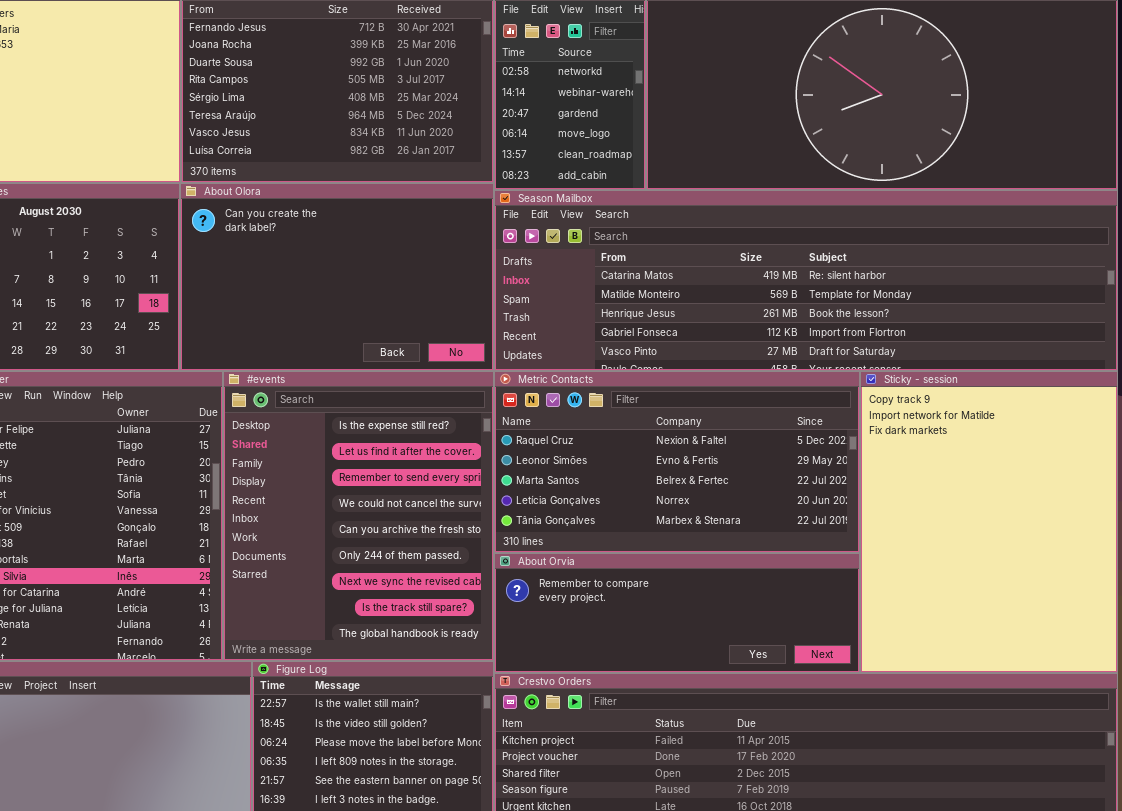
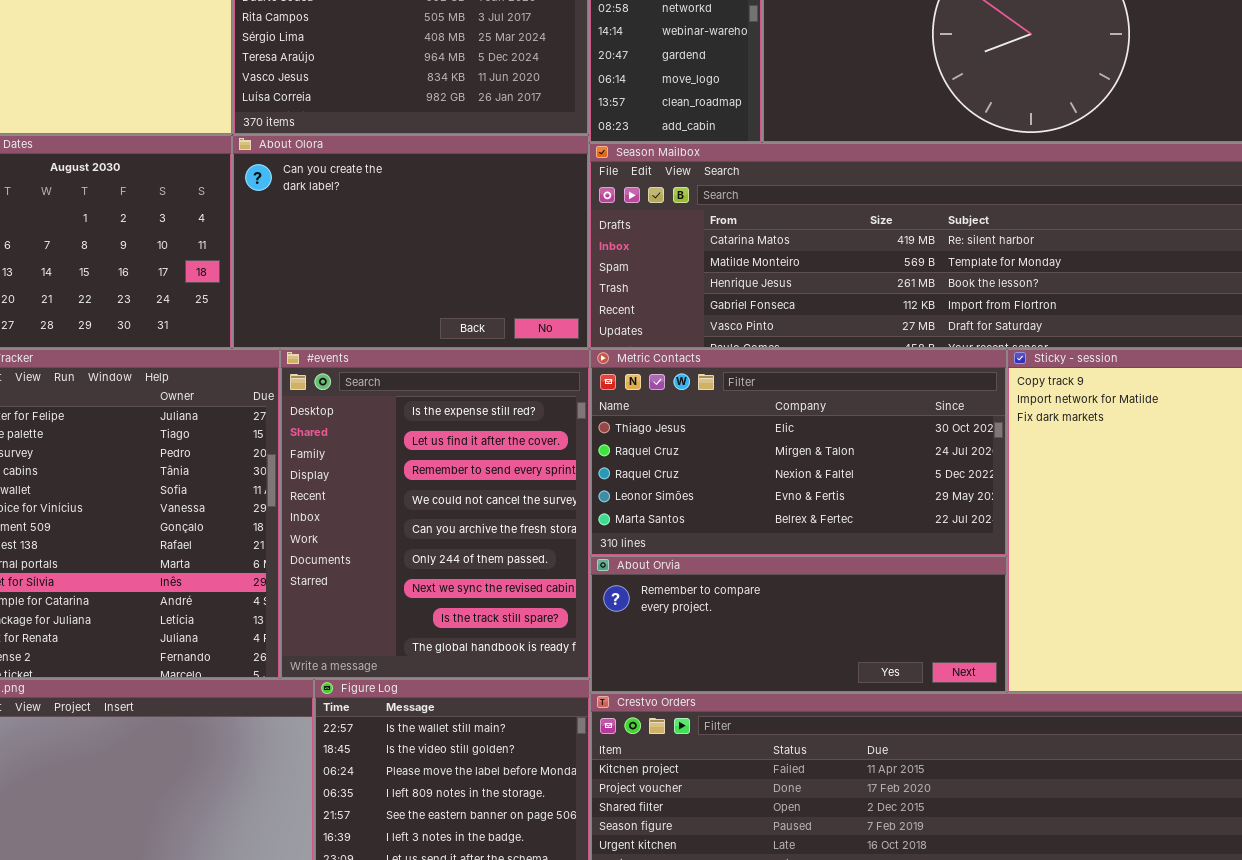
Metric Contacts: [494,371,860,553] -> [590,349,1007,556], scrolled up 2 rows

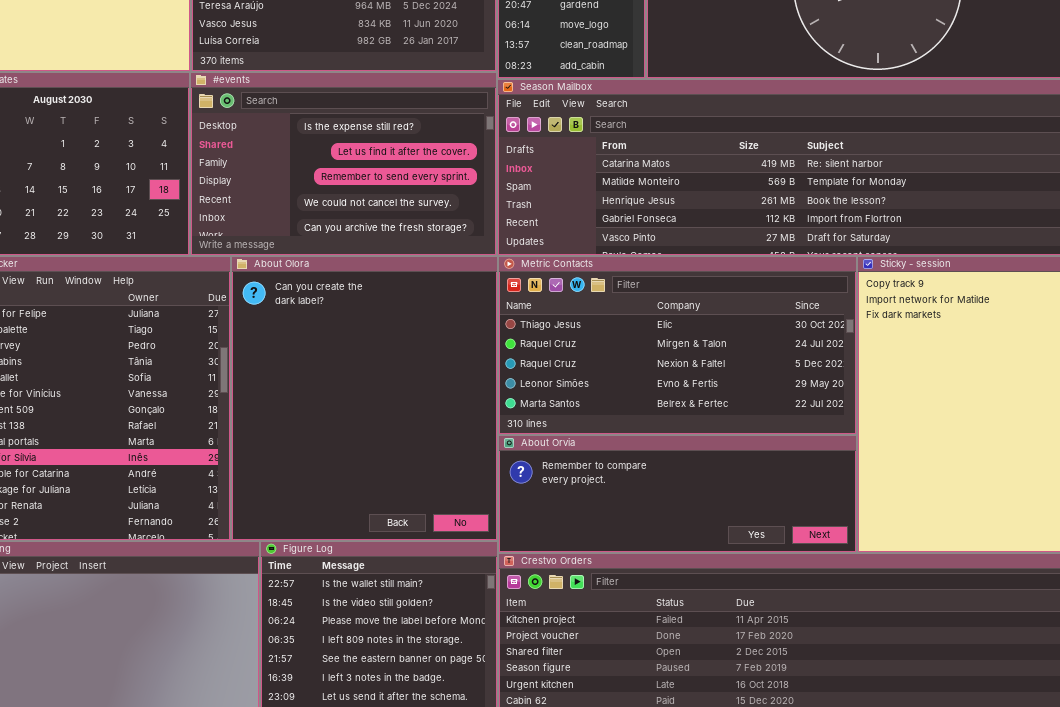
About Olora: [232,135,589,349] -> [231,256,498,541], moved, resized
#events: [280,349,590,679] -> [190,72,497,256], moved, resized

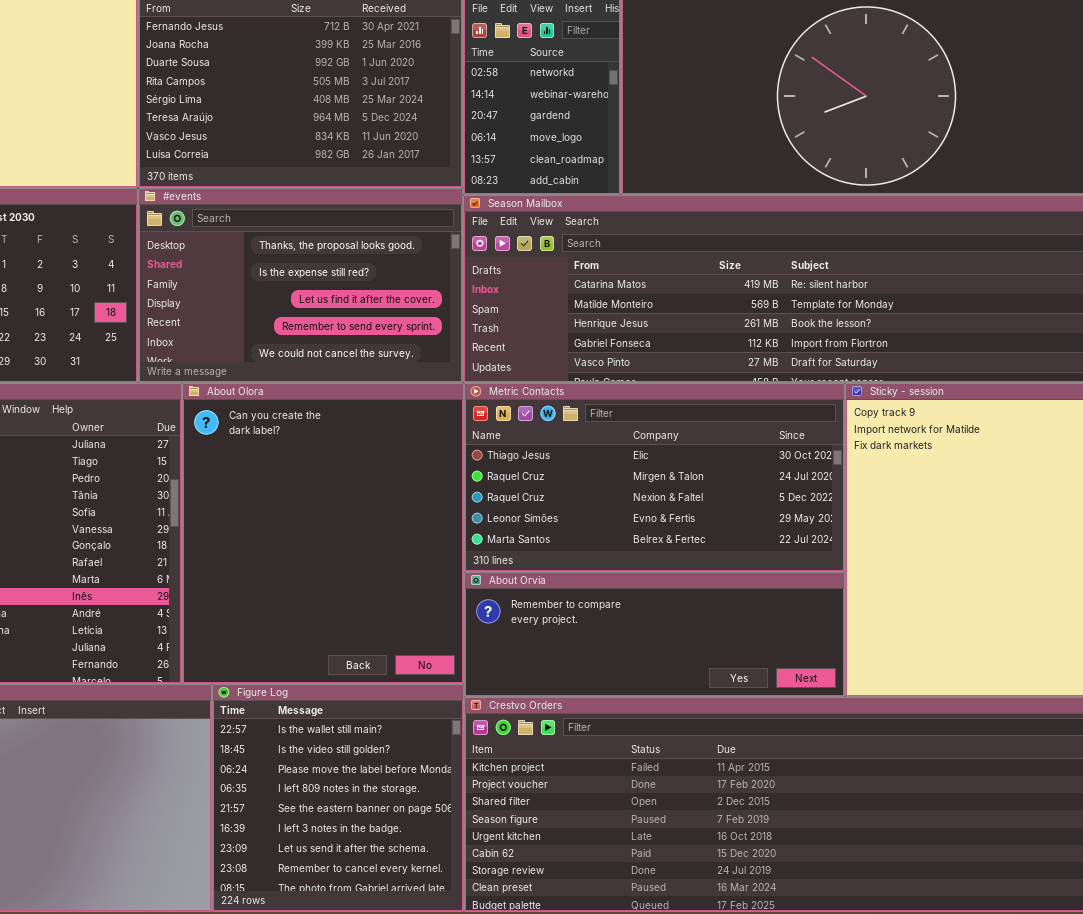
#events: [190,72,497,256] -> [138,188,463,383], scrolled up 1 row

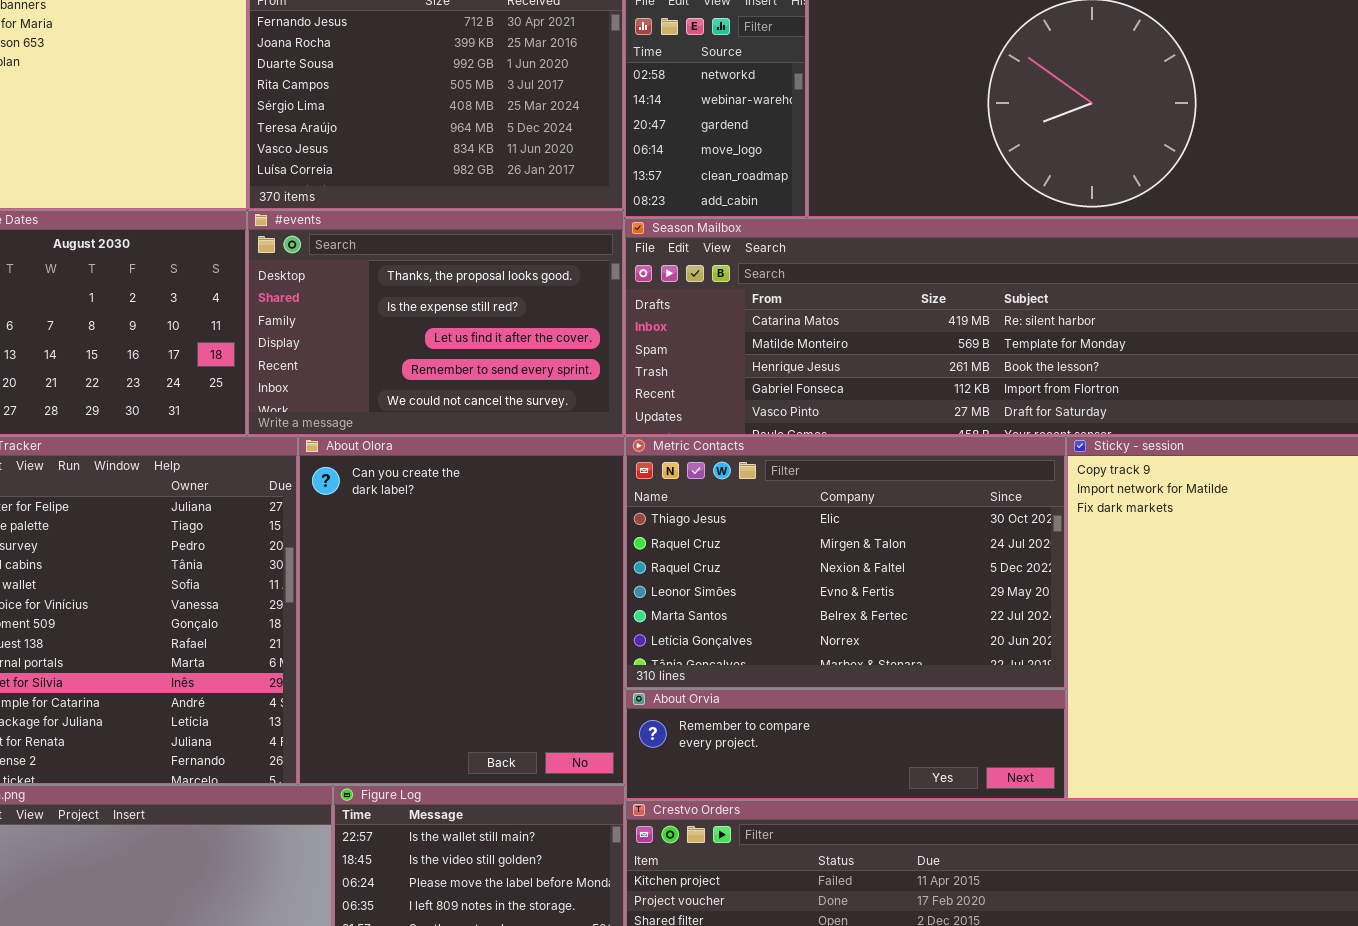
Metric Contacts: [464,383,845,572] -> [625,436,1066,689], resized
About Orvia: [464,572,845,697] -> [625,689,1066,800], resized

